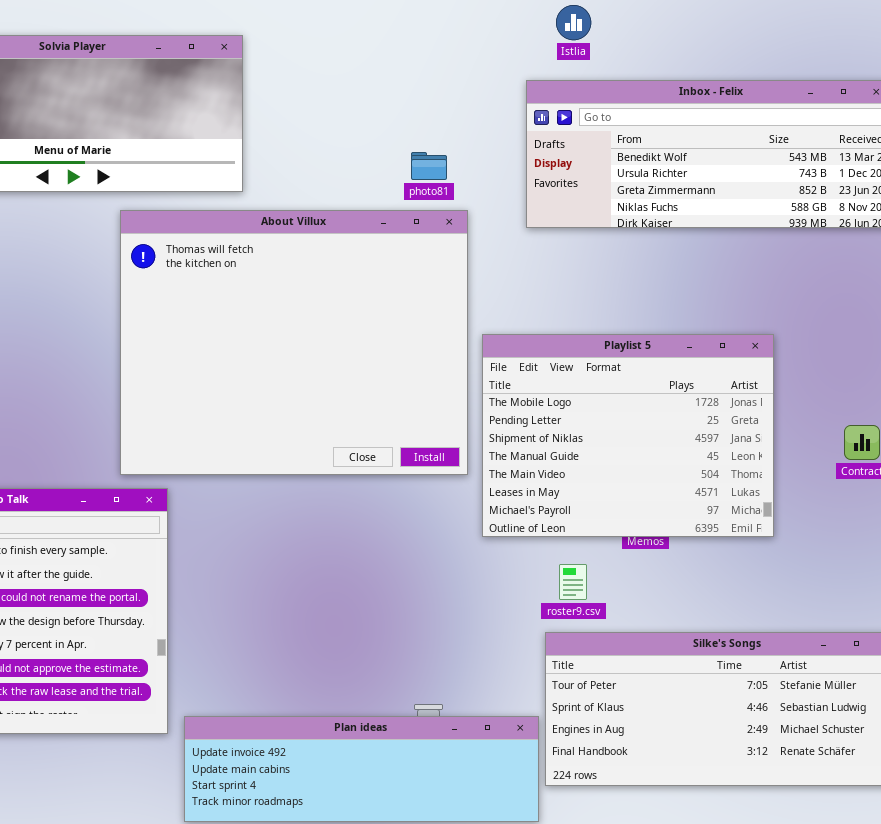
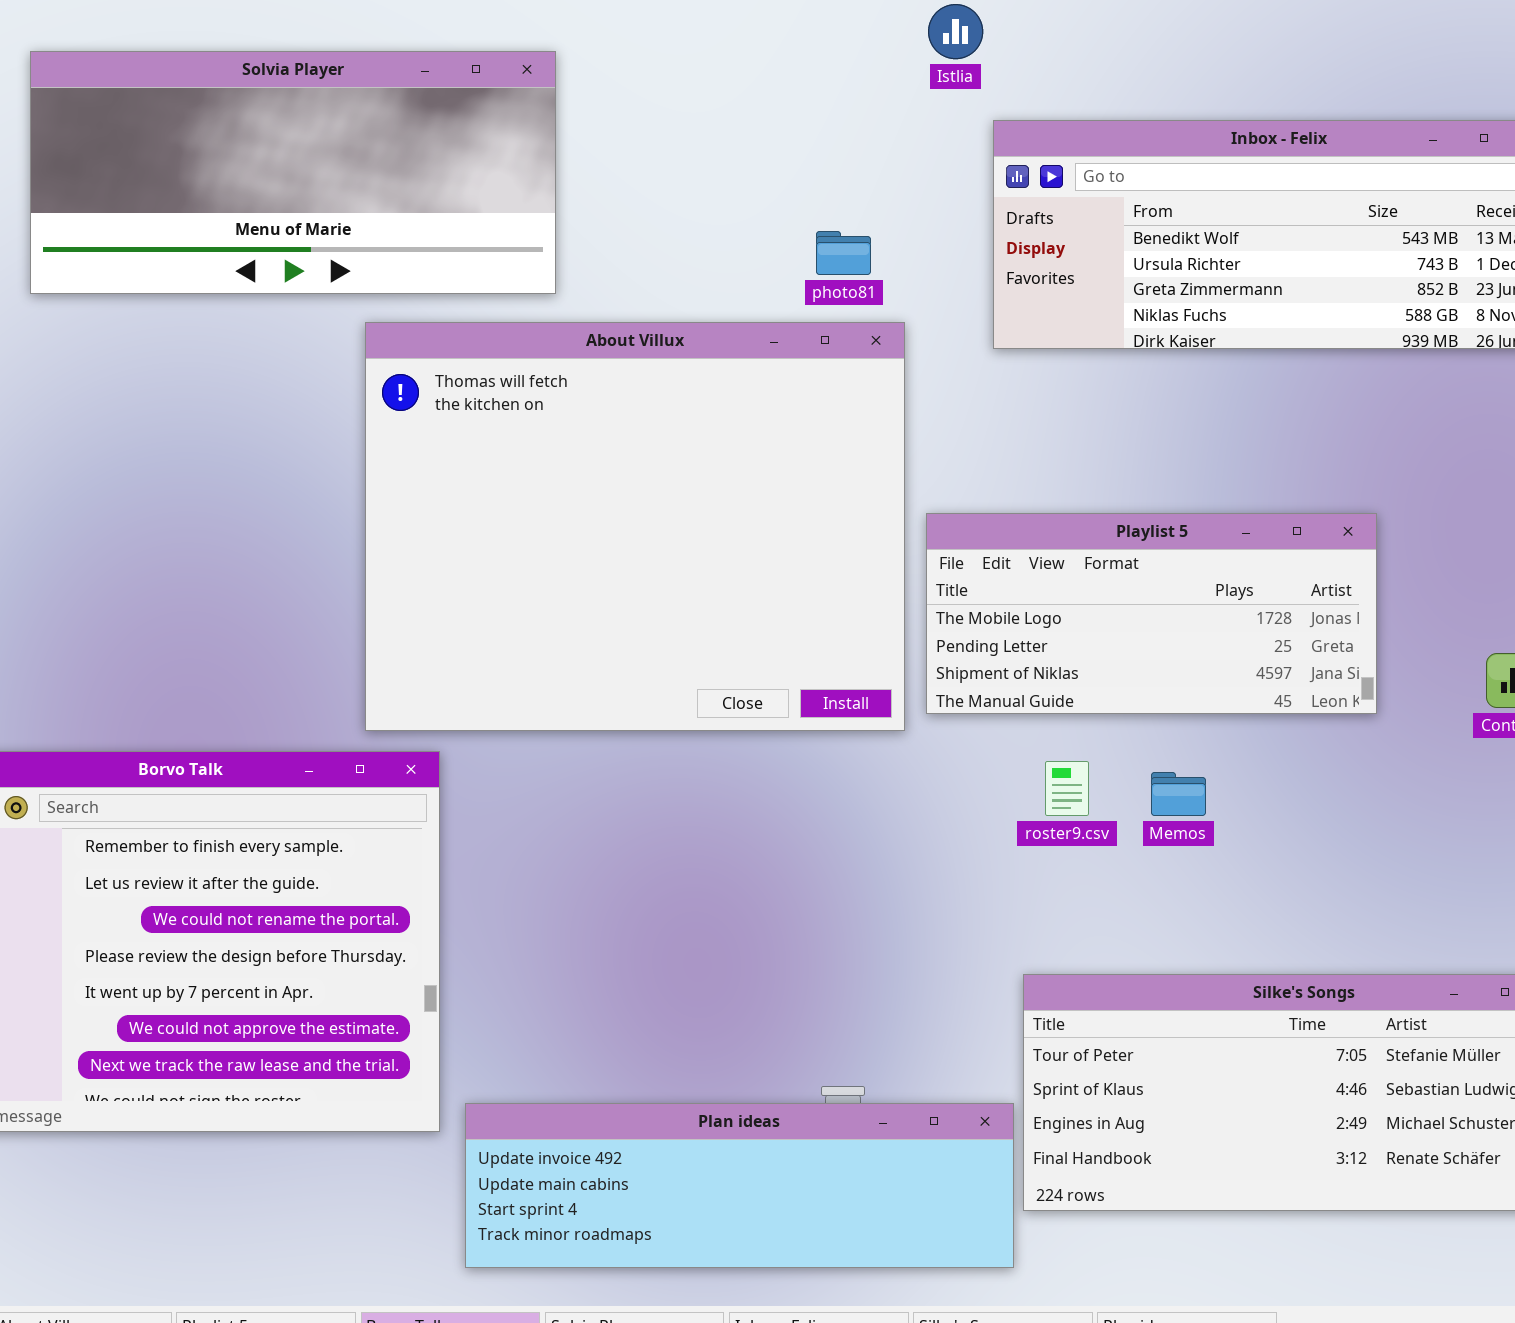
Istlia: [556,5,591,40] -> [928,4,983,59], moved
Playlist 5: [482,334,774,537] -> [926,513,1377,714], resized
roster9.csv: [559,564,587,600] -> [1045,761,1089,816], moved

